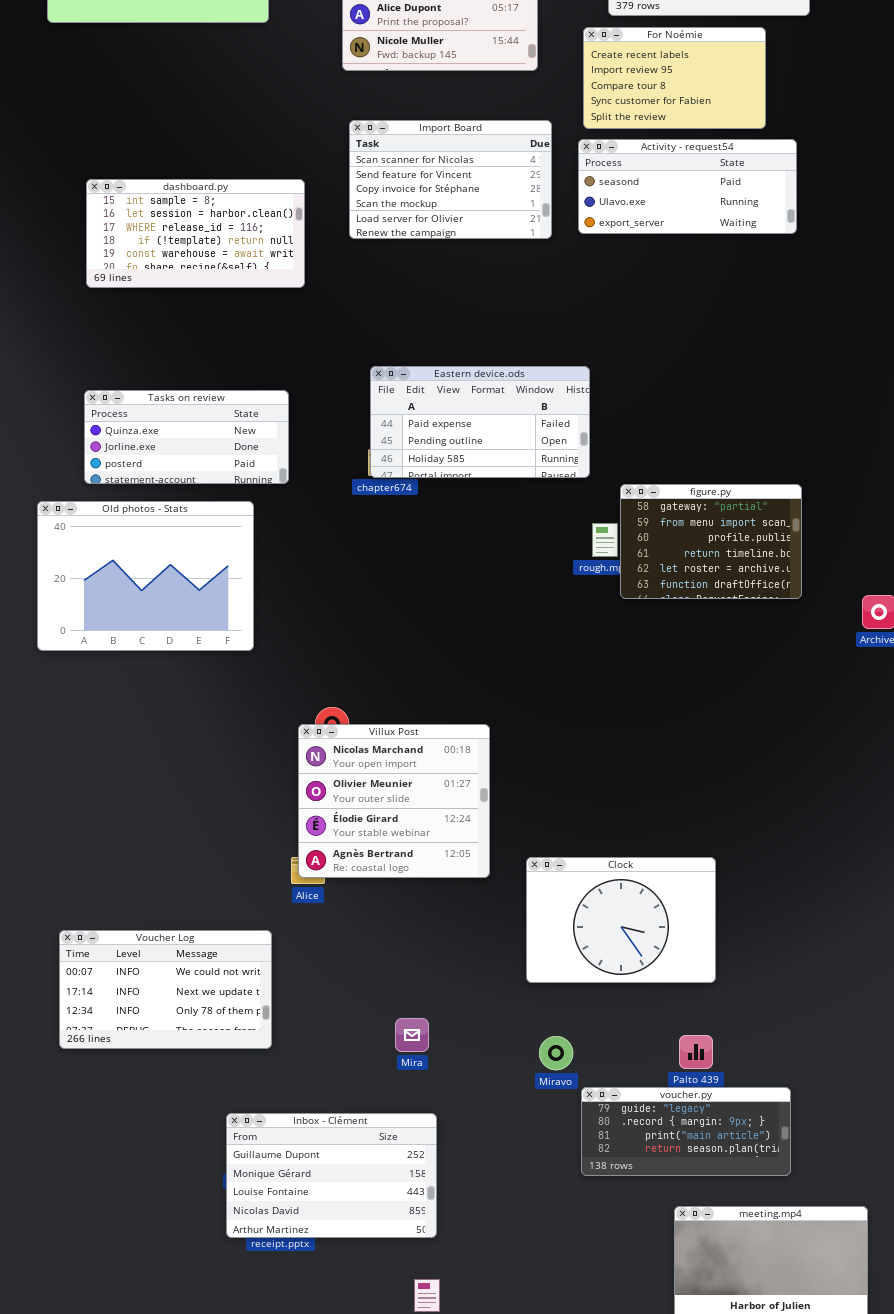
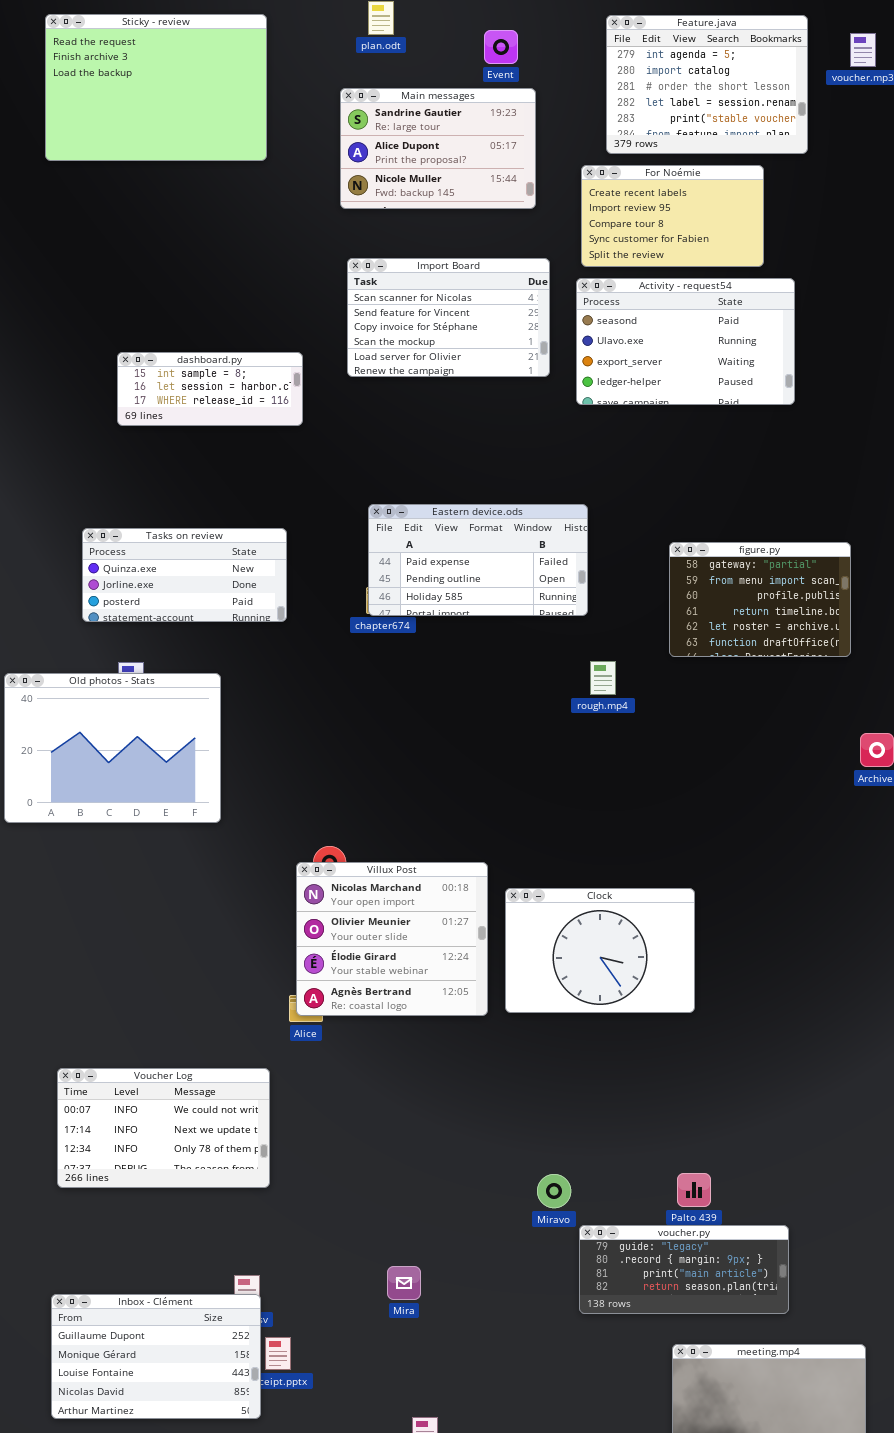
Activity - request54: [578,139,797,234] -> [576,278,795,405], resized
dashboard.py: [86,179,305,288] -> [117,352,303,426], resized
figure.py: [620,484,802,599] -> [669,542,851,657], moved
Old photos - Stats: [37,501,254,651] -> [4,673,221,823], moved
Clock: [526,857,716,983] -> [505,888,695,1013], moved
Mira: [395,1018,429,1052] -> [387,1266,421,1300], moved
Inbox - Clément: [226,1113,437,1238] -> [51,1294,261,1419], moved

